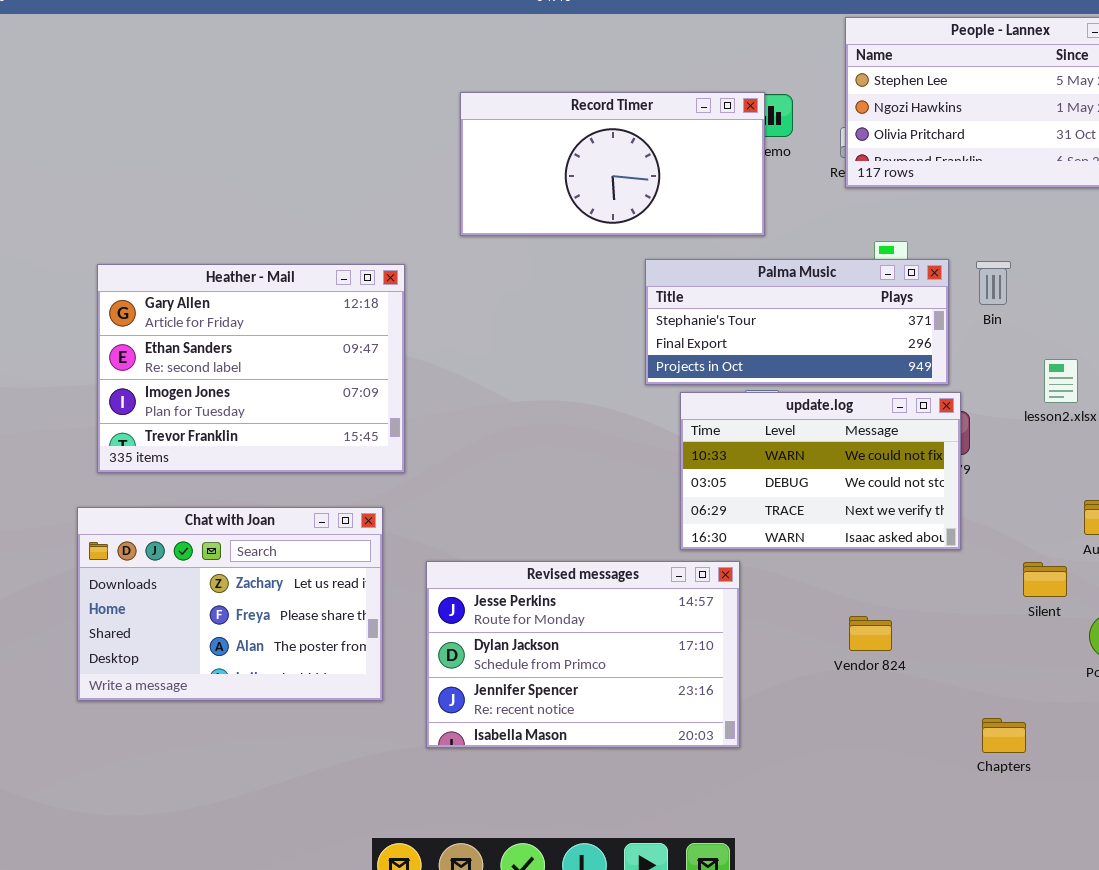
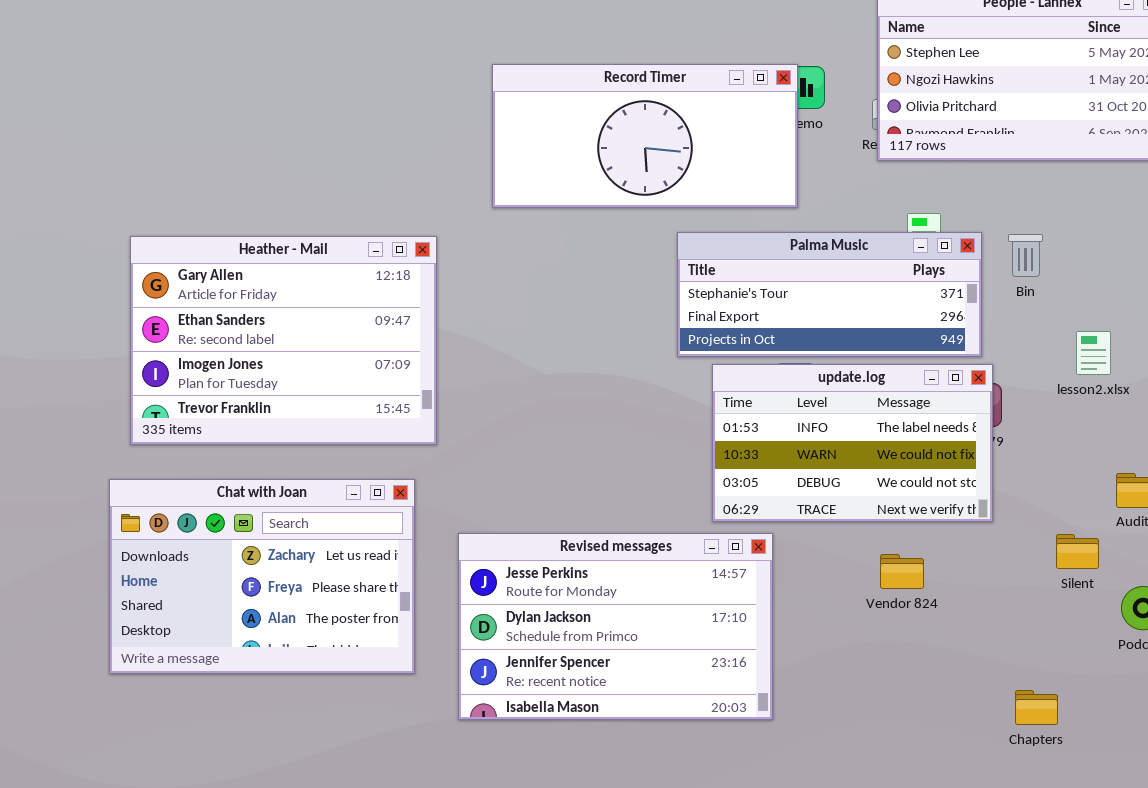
update.log: [680,392,961,550] -> [712,364,993,522], scrolled up 1 row
Vendor 824: [849,616,892,651] -> [880,554,924,589], moved

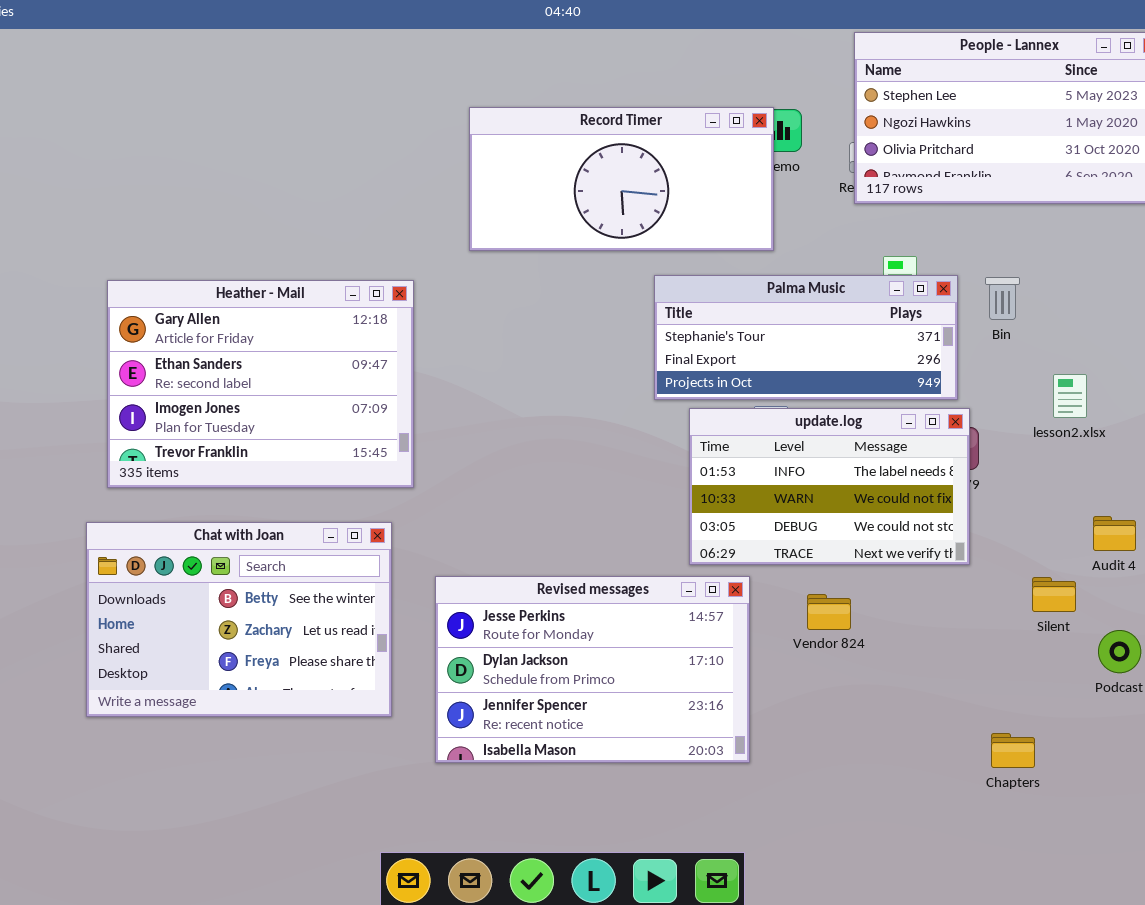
Chat with Joan: [109,479,415,674] -> [86,522,392,717], scrolled up 1 row
Vendor 824: [880,554,924,589] -> [807,594,851,630], moved

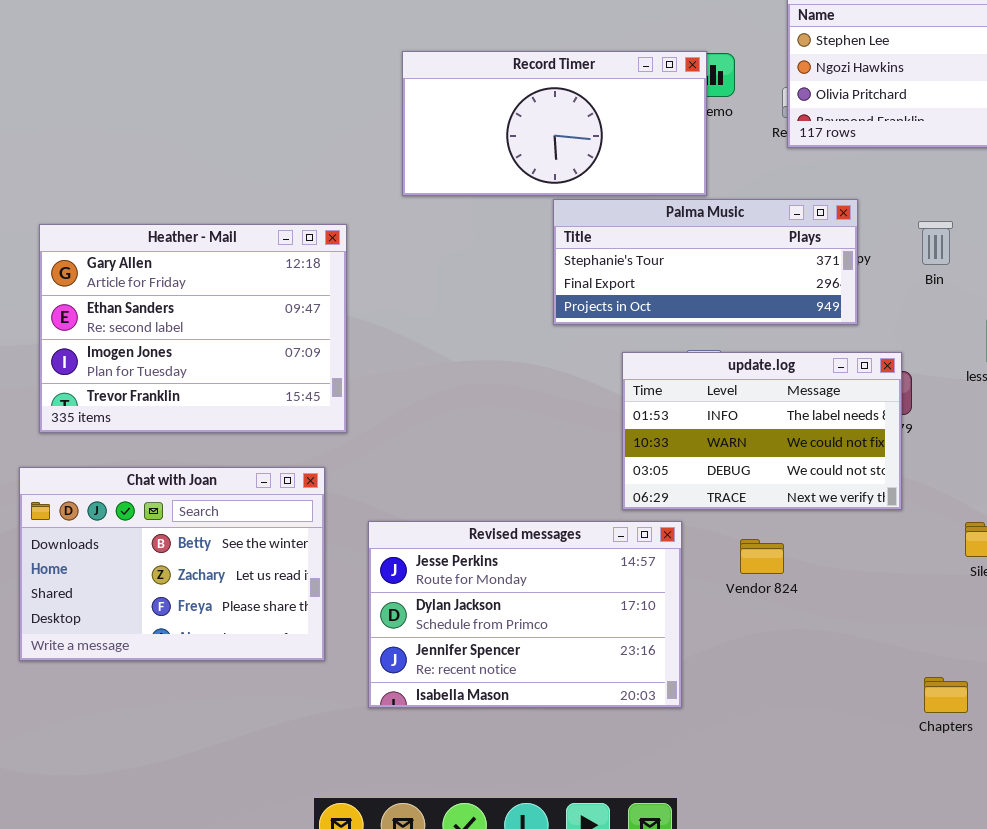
Palma Music: [654,275,958,400] -> [553,199,858,325], moved

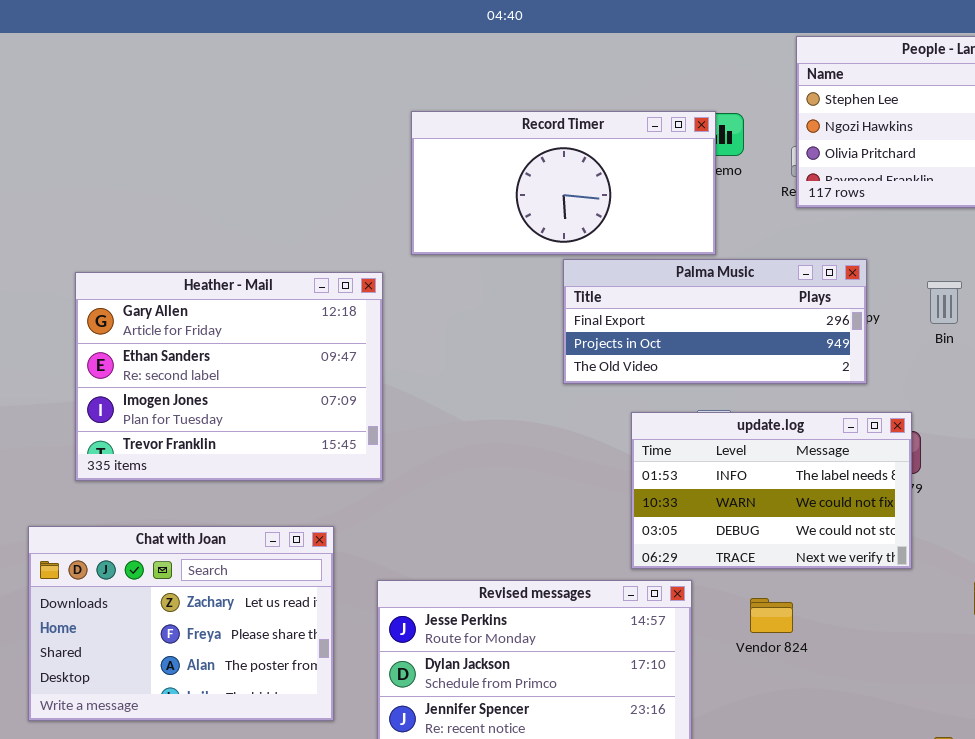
Palma Music: [553,199,858,325] -> [563,259,867,384], scrolled down 1 row
Heather - Mail: [39,224,347,433] -> [75,272,383,481], moved
Chat with Joan: [19,467,325,661] -> [28,526,334,721], scrolled down 1 row

